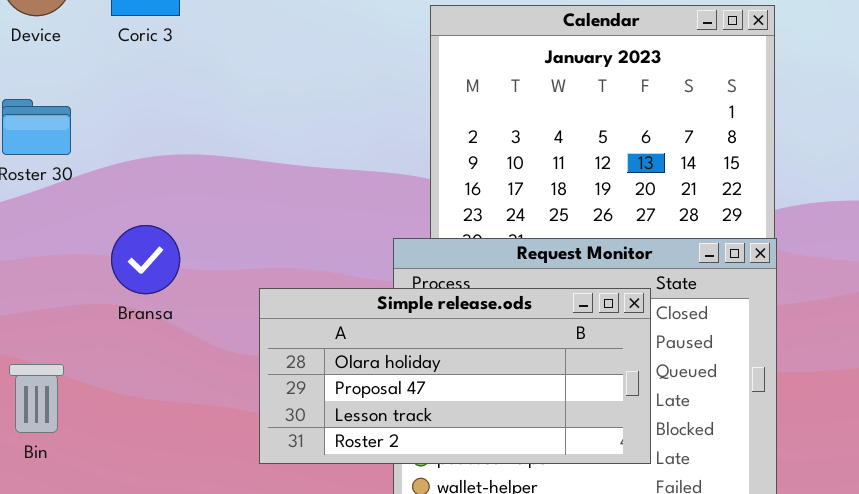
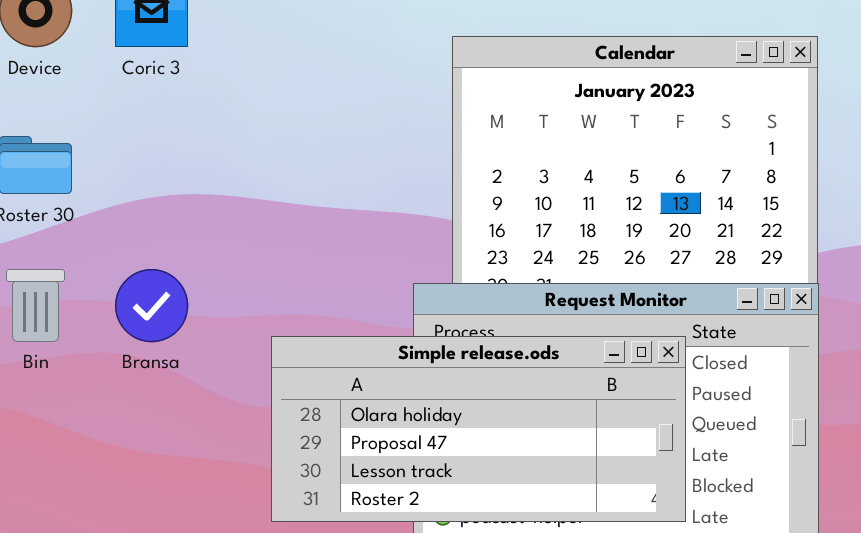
Bin: [9,364,64,433] -> [6,269,65,342], moved

